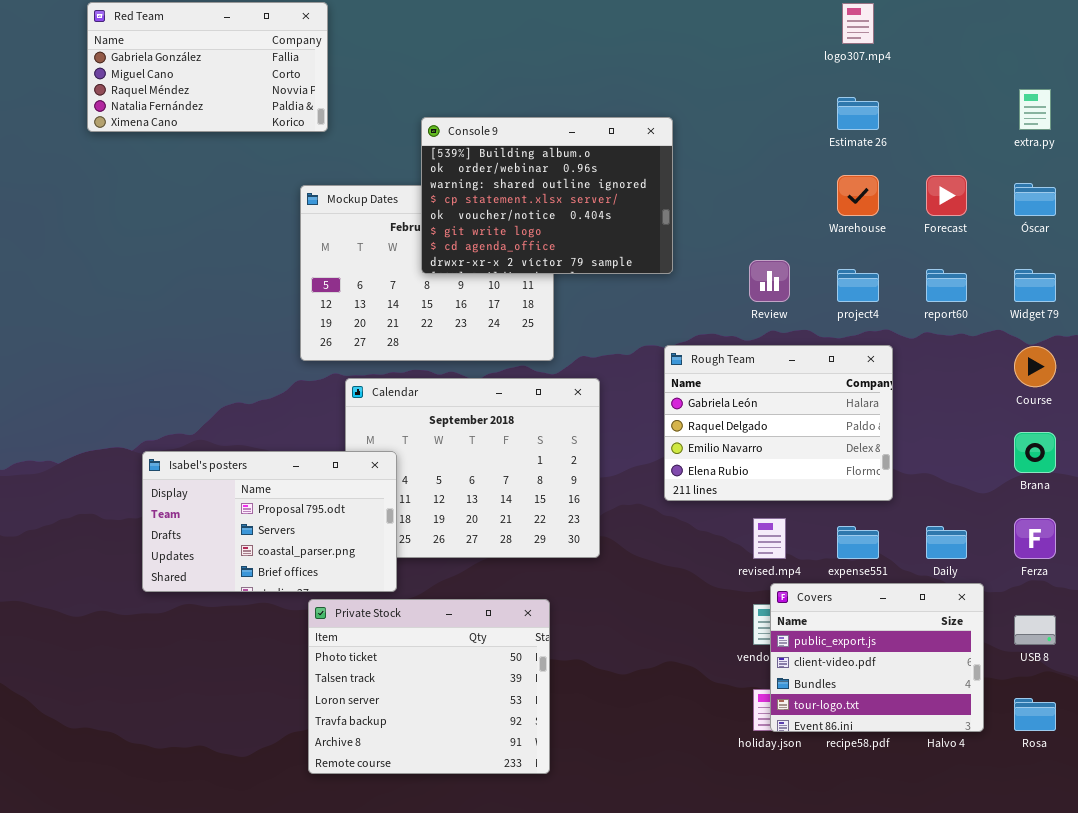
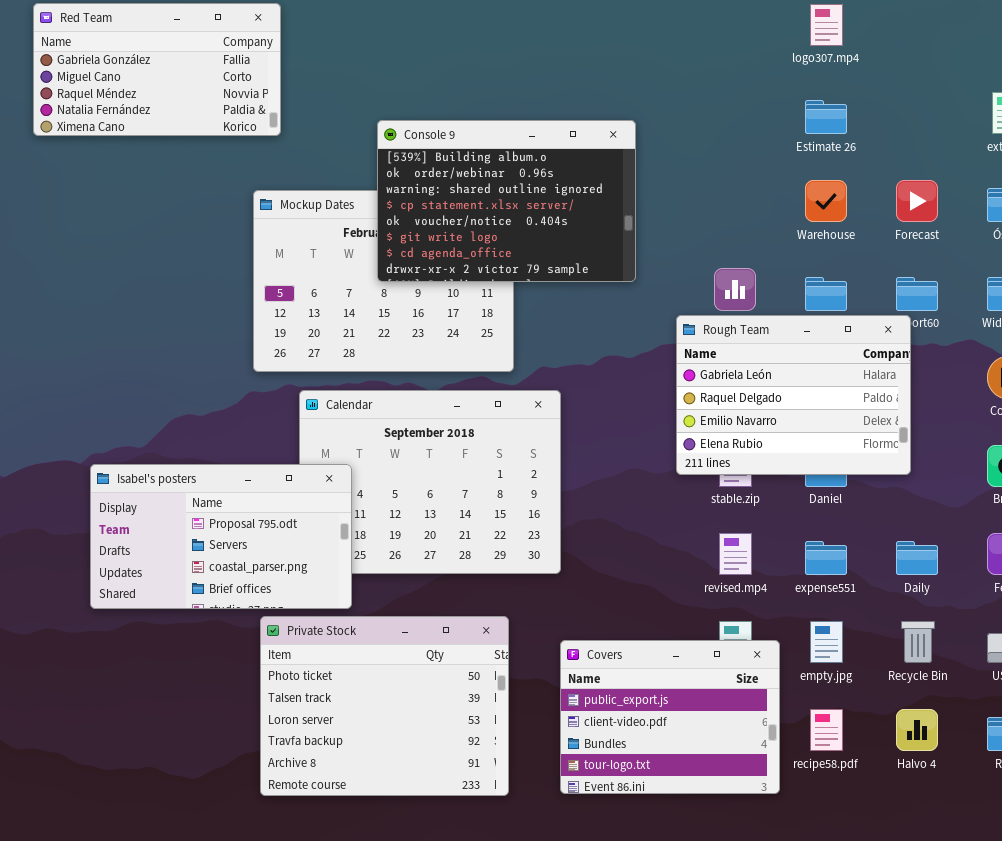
Rough Team: [664,345,893,501] -> [676,315,911,475], moved
Covers: [770,583,984,732] -> [560,640,780,794], moved

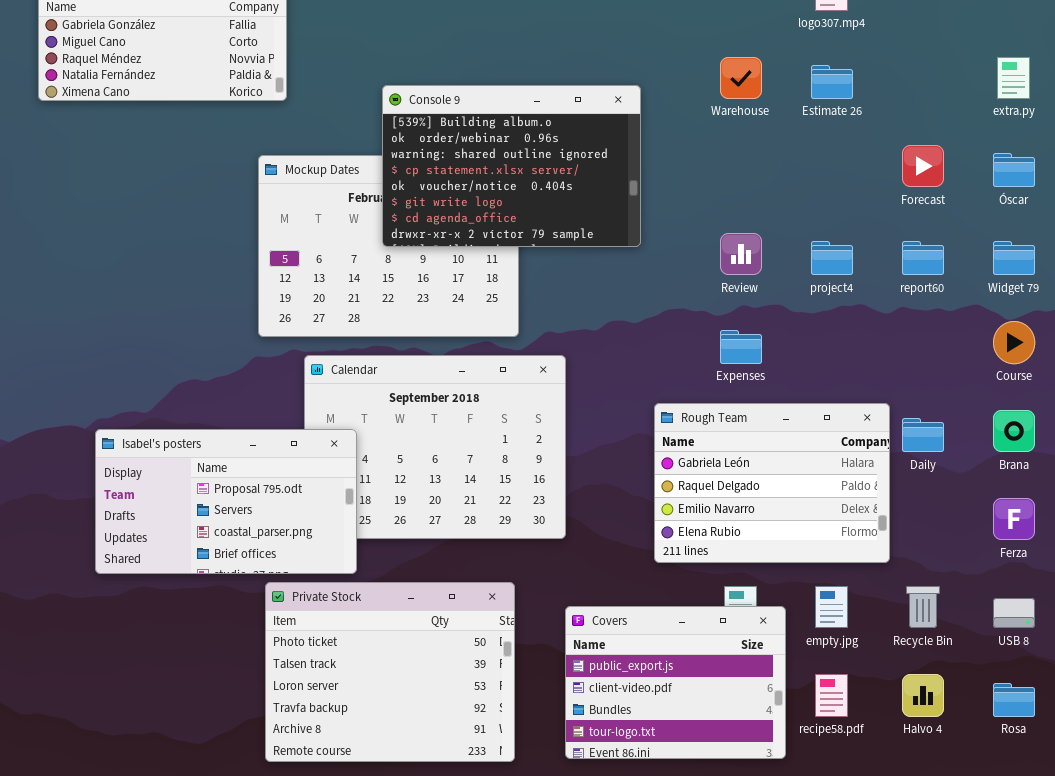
Warehouse: [805,180,847,222] -> [720,57,762,99], moved
Rough Team: [676,315,911,475] -> [654,403,890,563], moved
Daily: [896,541,938,575] -> [902,418,944,452], moved

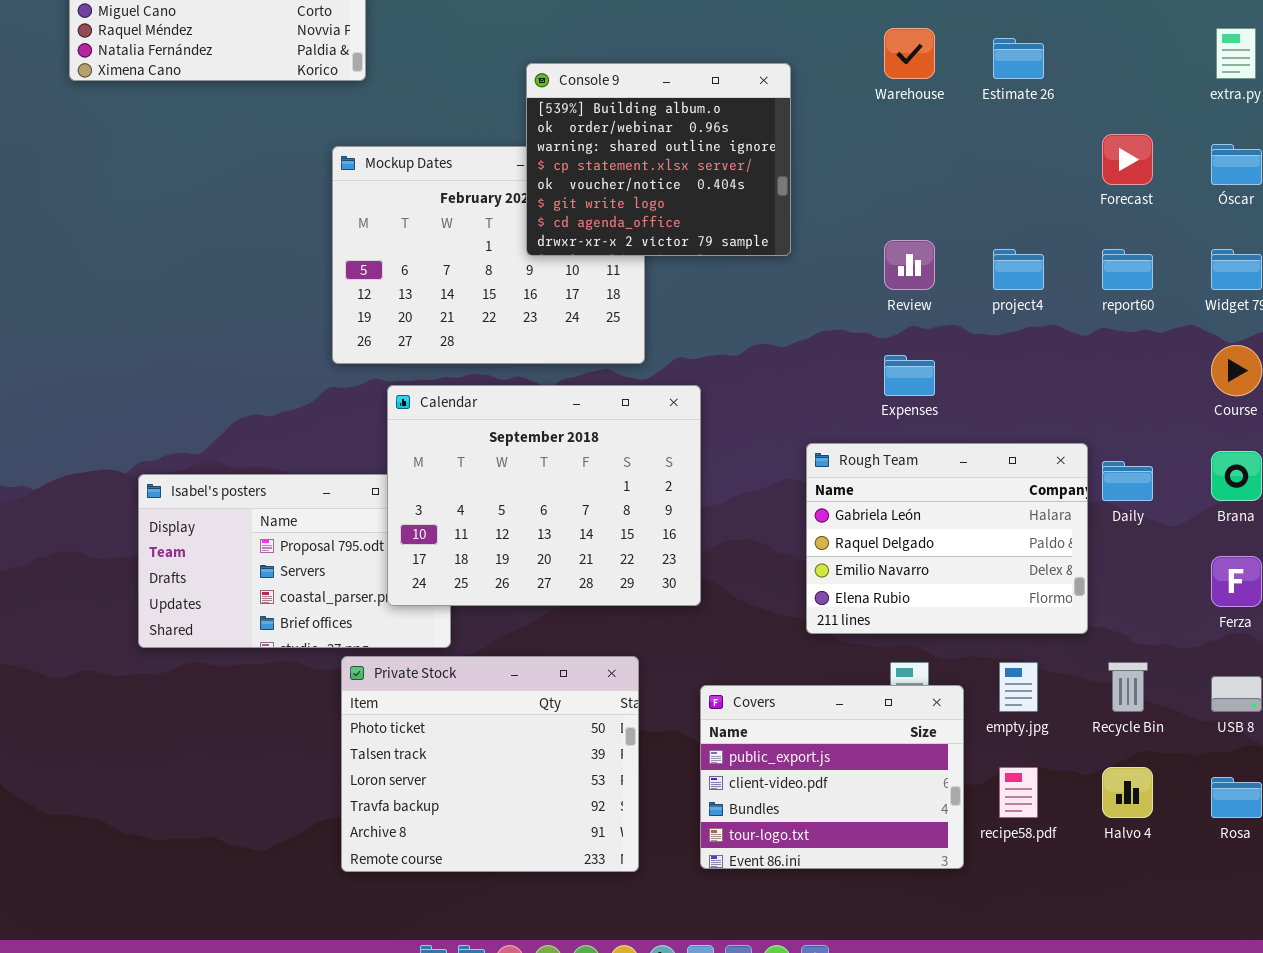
Console 9: [382,85,641,247] -> [526,63,791,256], resized
Calendar: [304,355,566,539] -> [387,385,701,606], raised

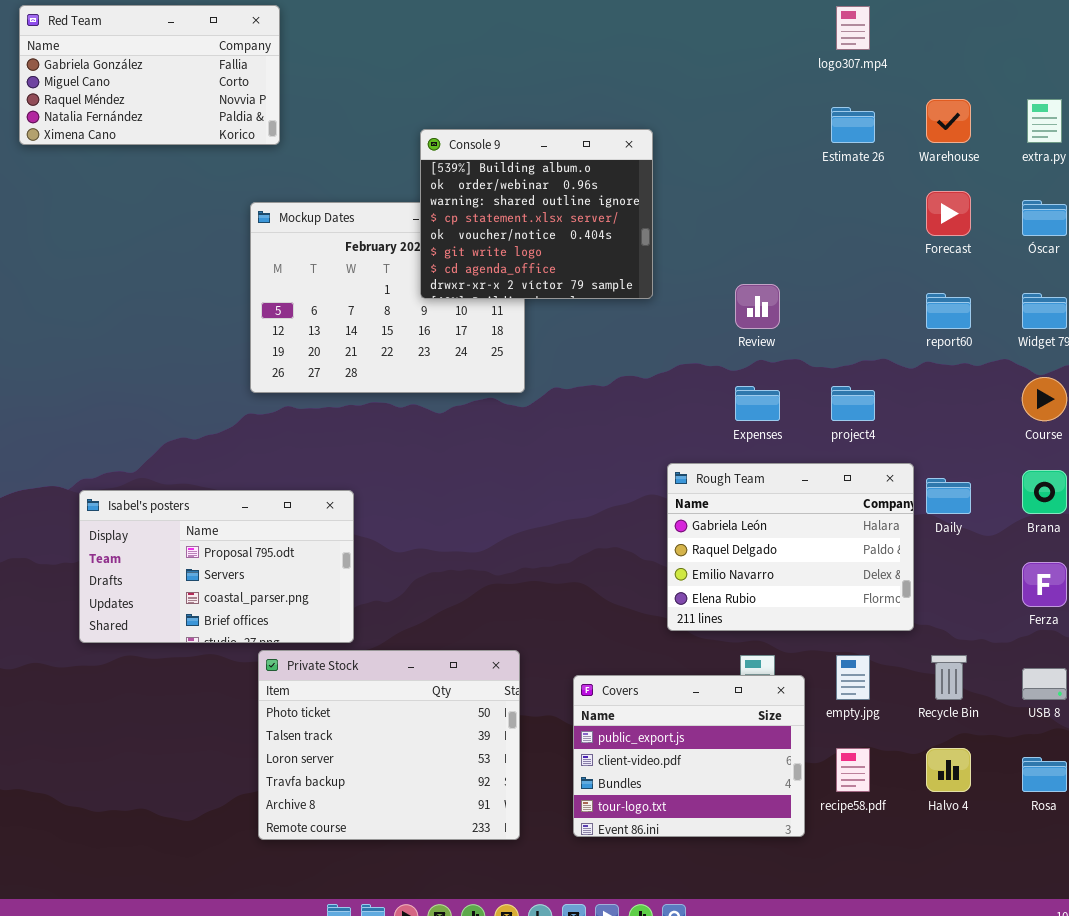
Warehouse: [884,28,935,79] -> [926,99,971,143], moved
project4: [993,249,1044,290] -> [831,386,875,421], moved
Calendar: [387,385,701,606] -> none, closed

